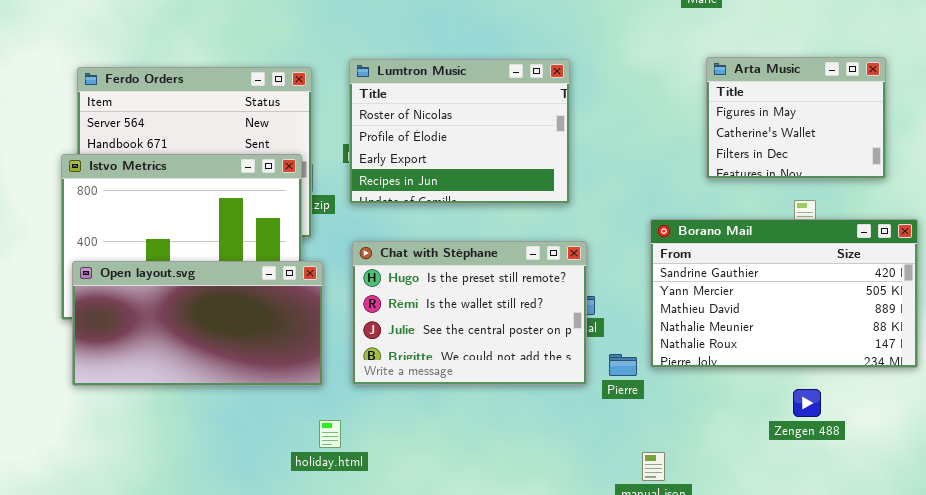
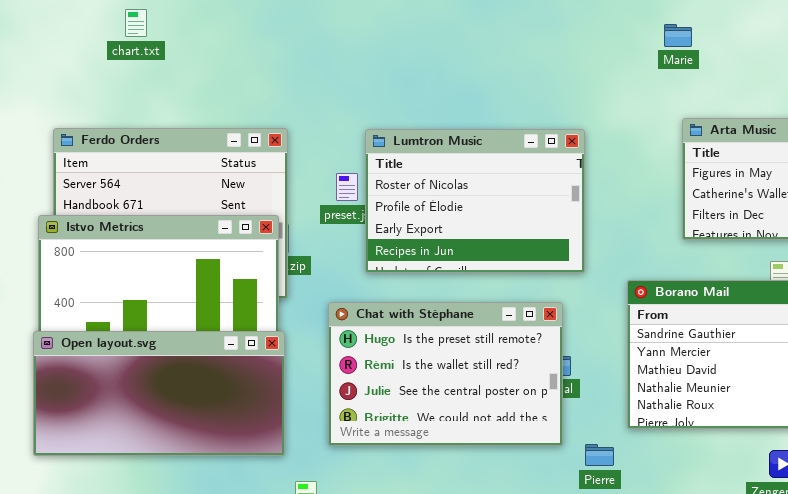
Lumtron Music: [349,59,570,204] -> [365,129,585,273], moved
Open layout.svg: [72,261,323,386] -> [33,331,285,456], moved
Pierre: [609,354,637,376] -> [585,444,614,466], moved

